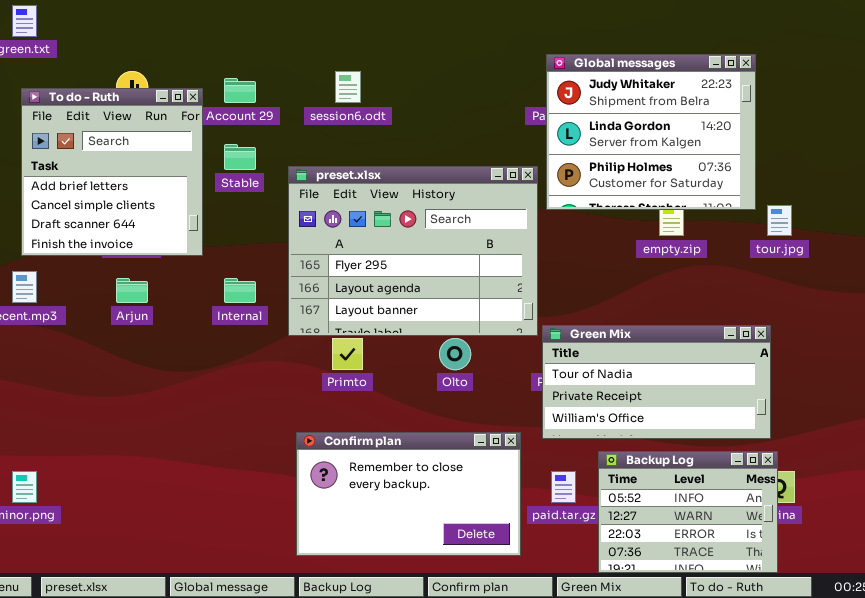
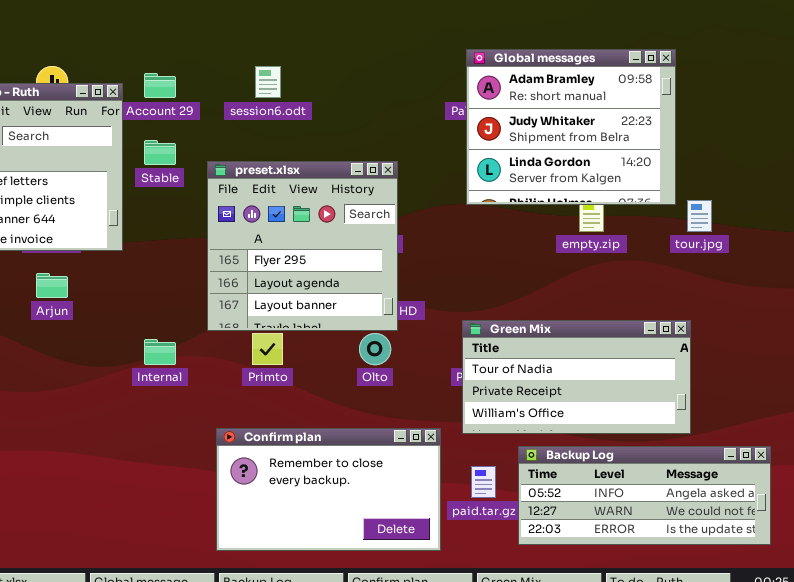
Global messages: [546,54,756,210] -> [466,49,676,205], scrolled up 1 row
preset.xlsx: [288,166,538,336] -> [207,161,398,331], resized
Internal: [224,278,256,303] -> [144,339,176,365], moved
Backup Log: [598,451,778,573] -> [518,446,771,545], resized

